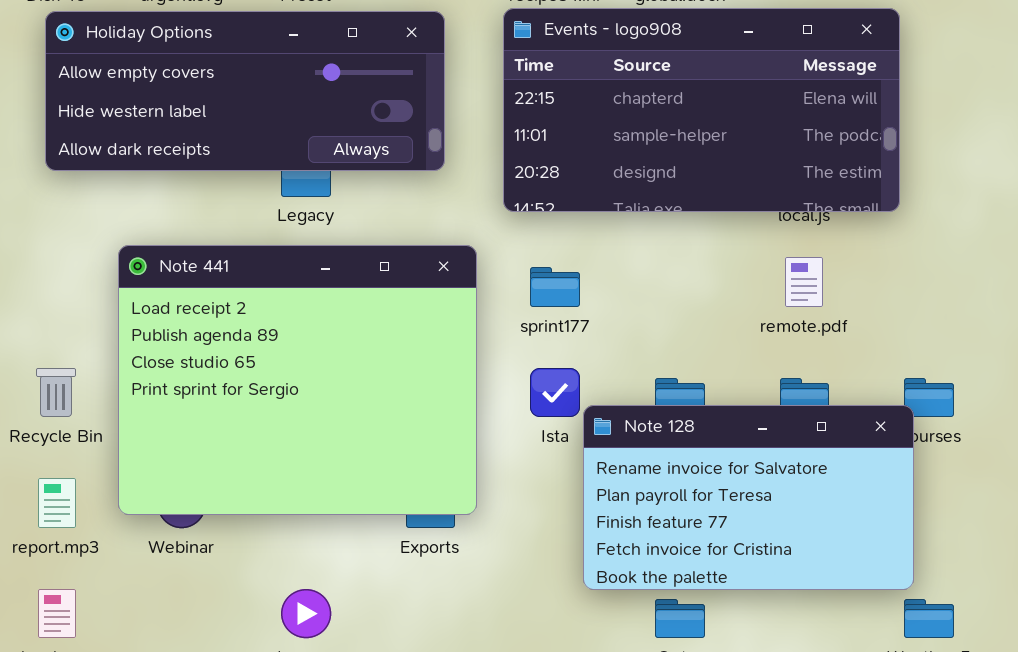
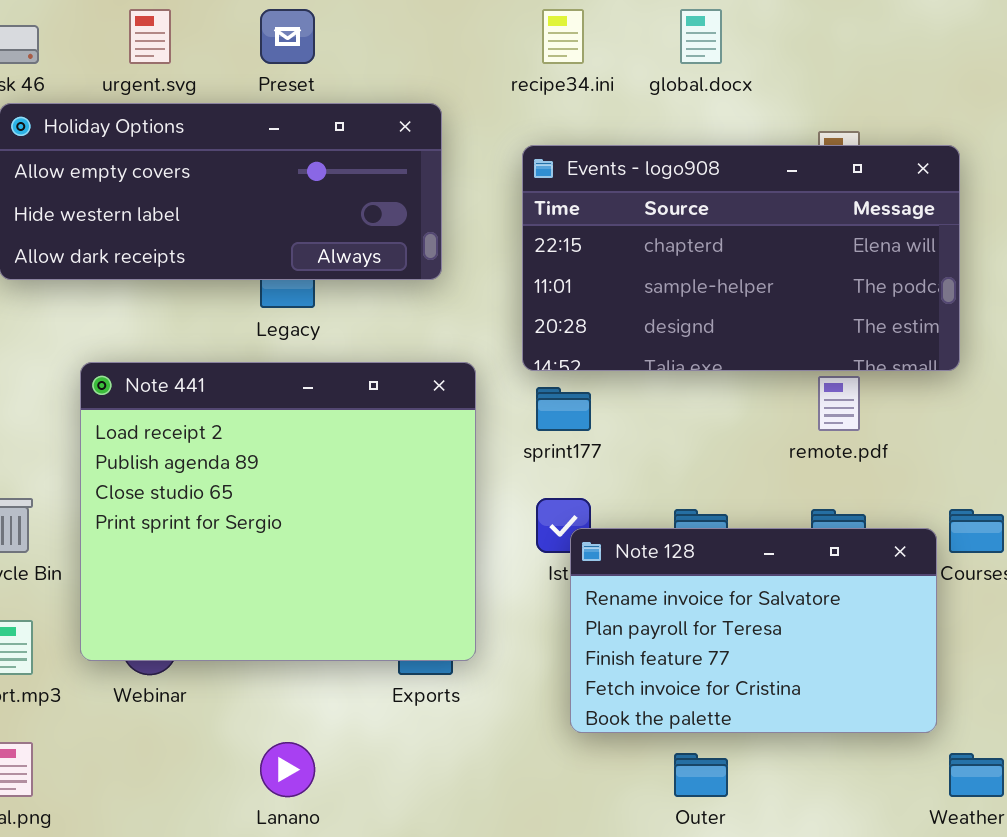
Events - logo908: [503,8,900,212] -> [522,145,960,371], moved
Note 128: [583,405,914,590] -> [570,528,937,733], moved

